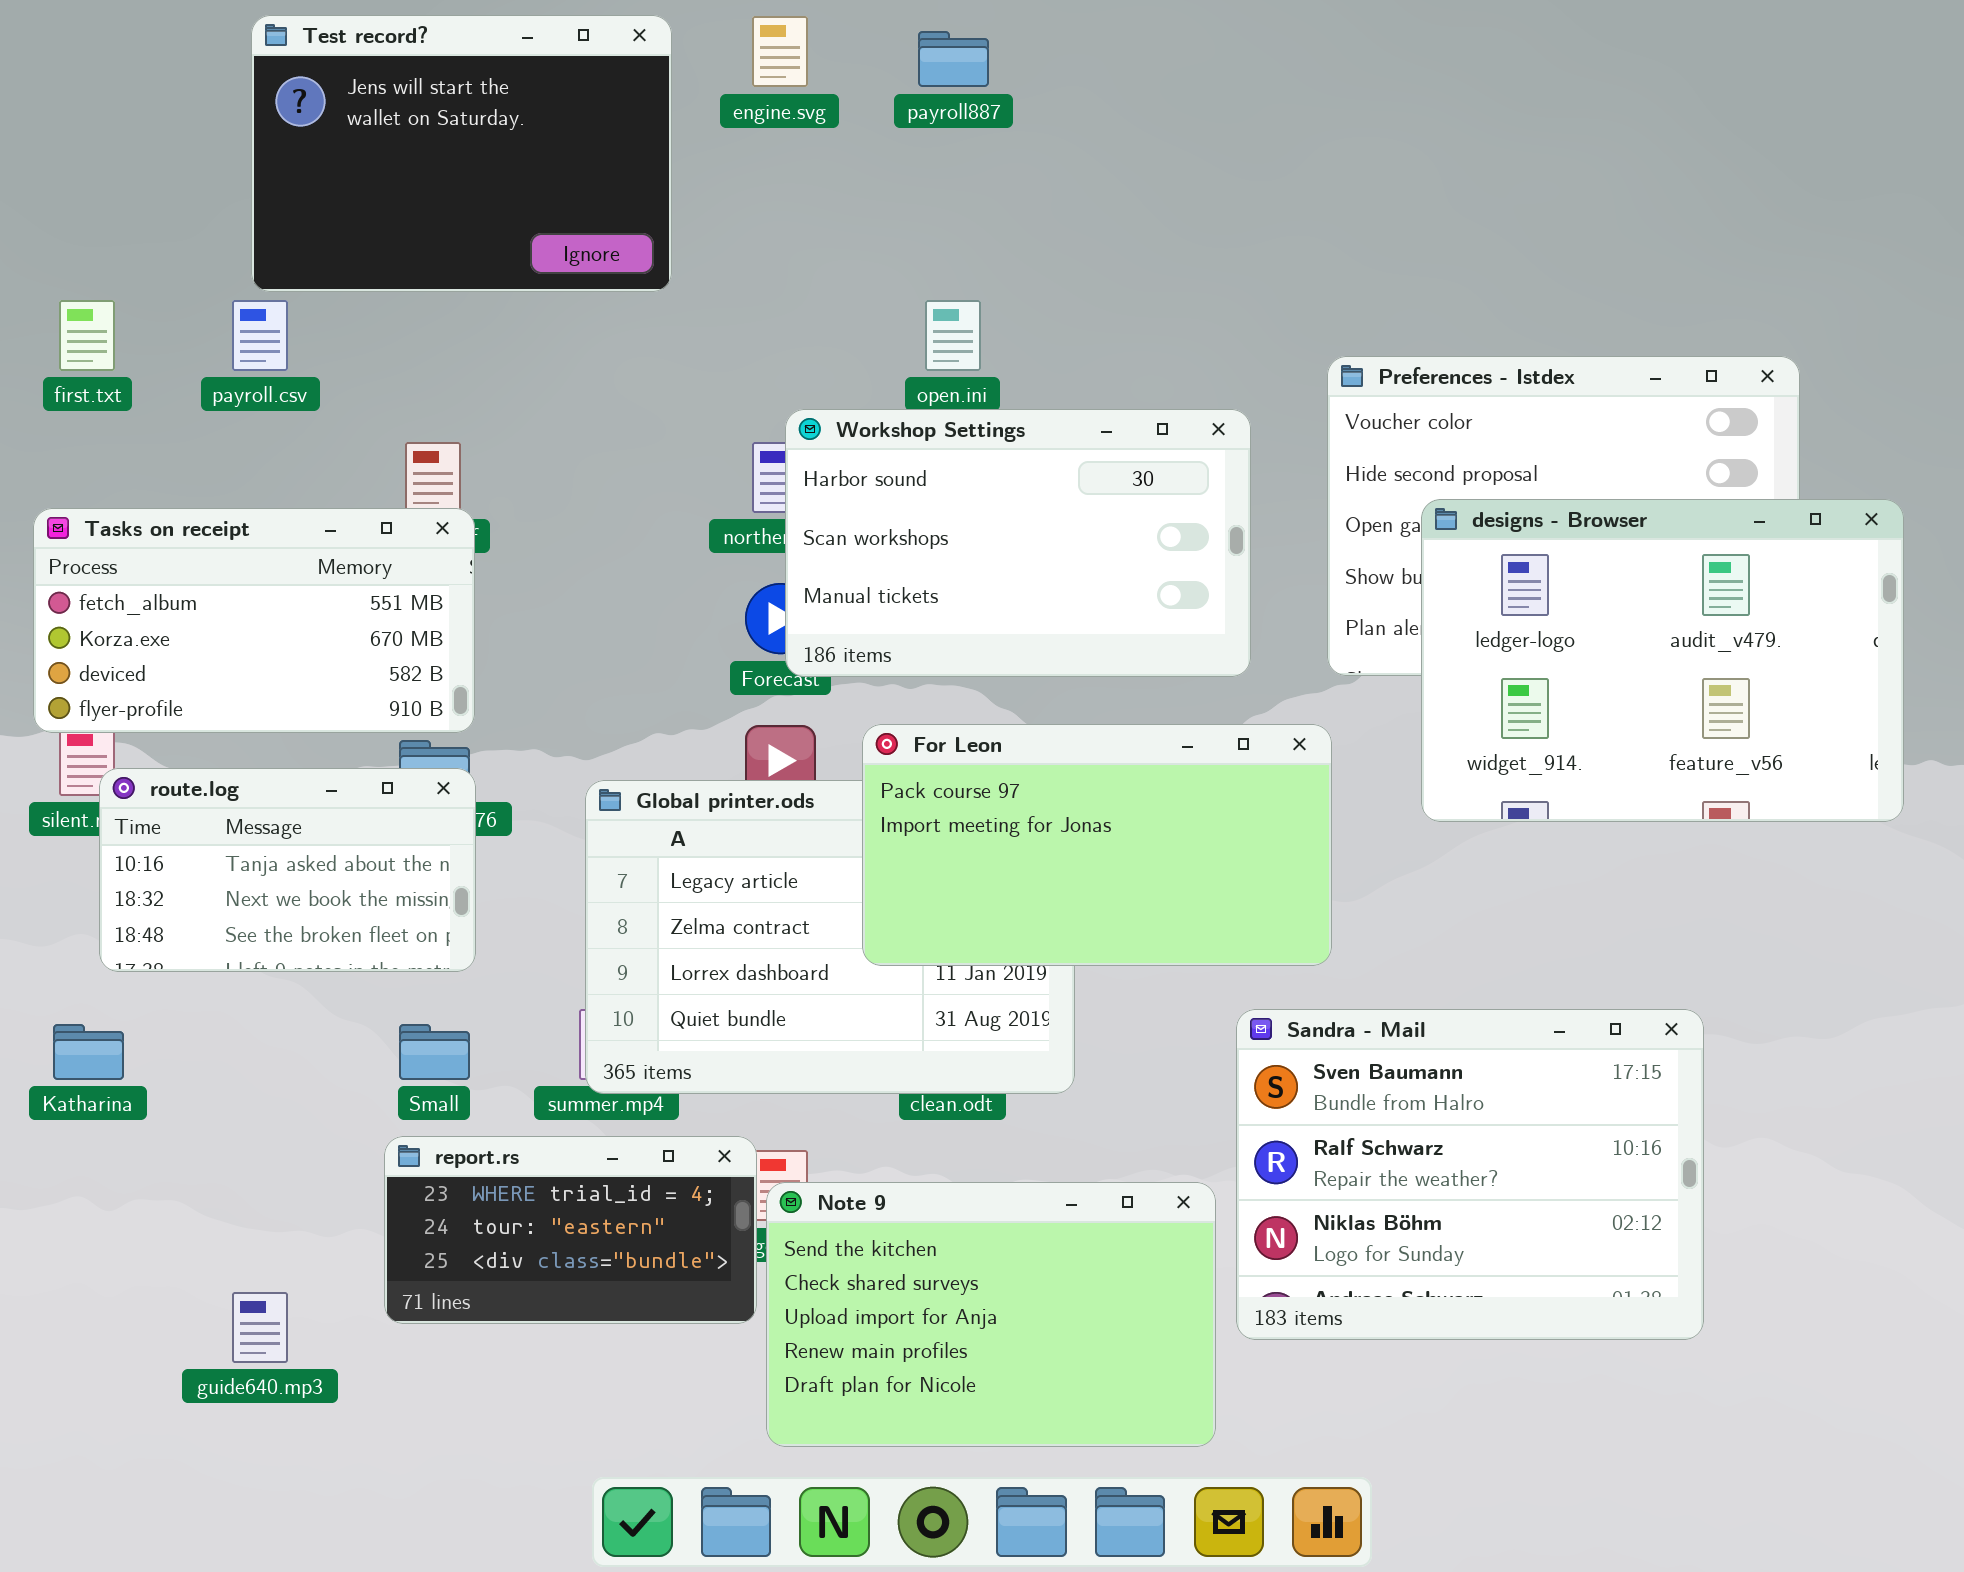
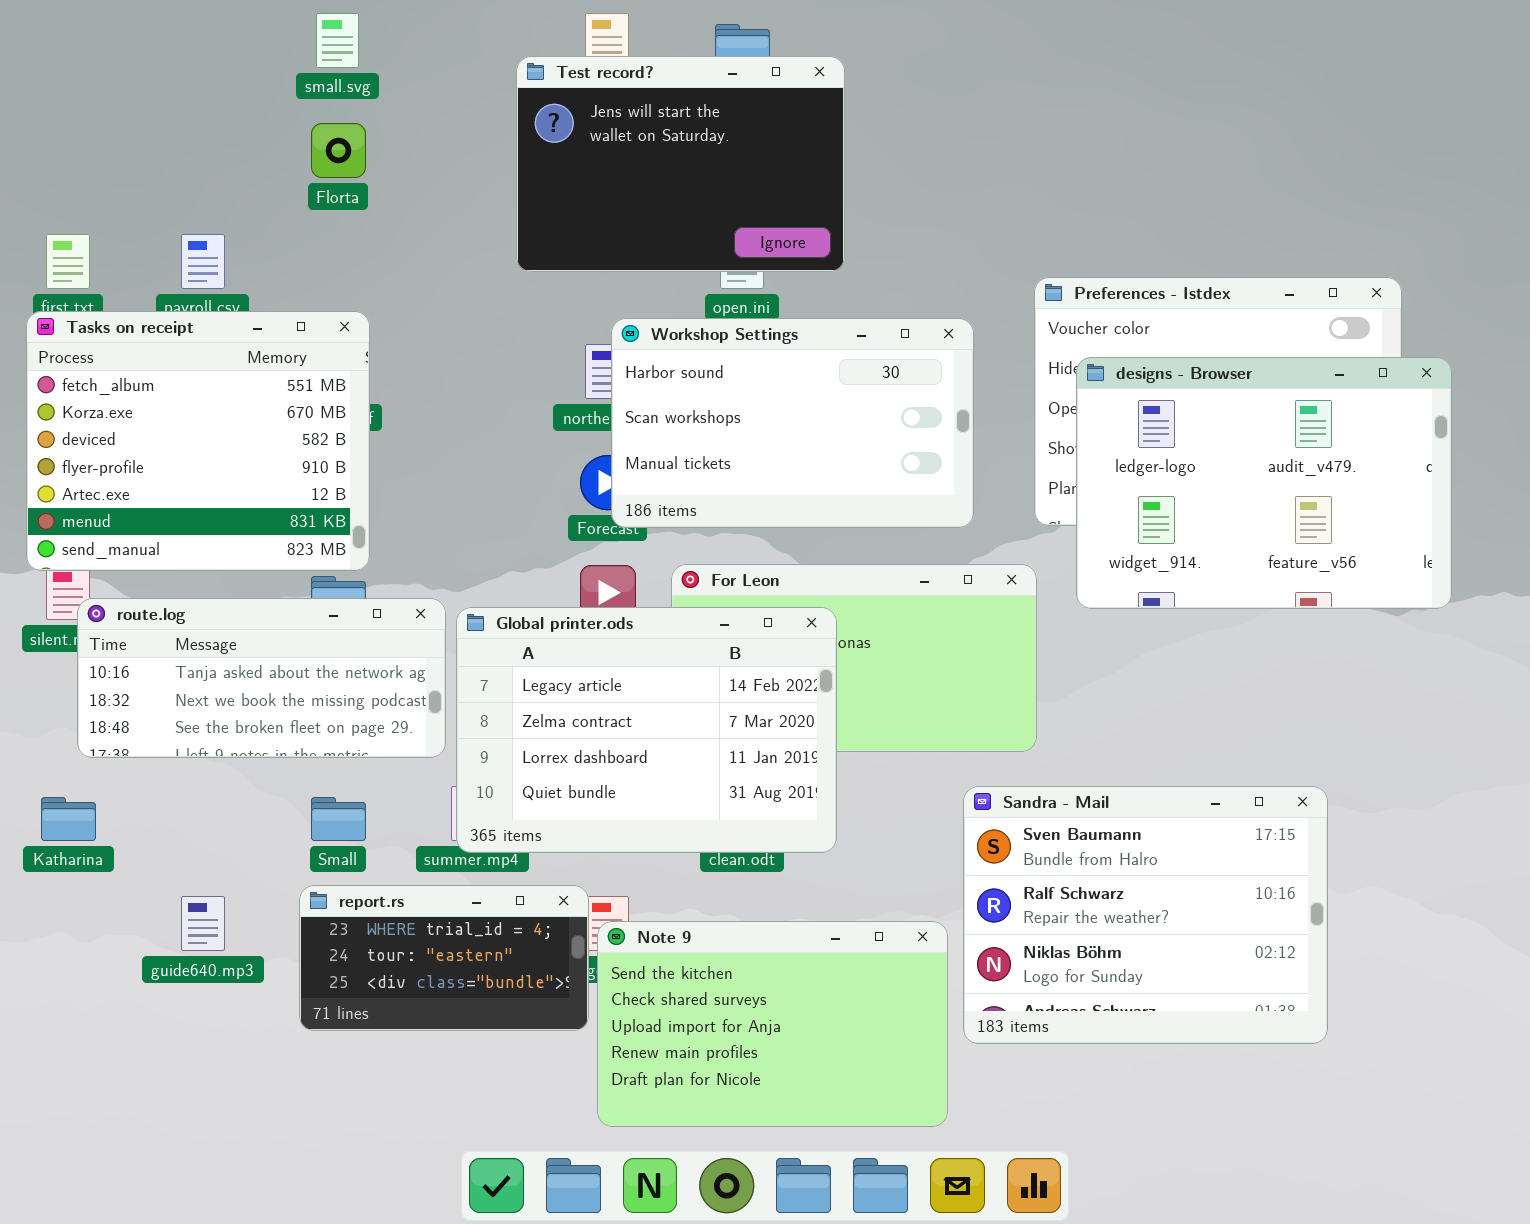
Test record?: [251,15,672,292] -> [516,56,845,272], moved
designs - Browser: [1421,499,1904,822] -> [1076,357,1452,609], moved
Tasks on receipt: [33,508,475,733] -> [26,311,370,571], resized
route.log: [99,768,476,972] -> [77,598,446,758], resized
Global printer.ods: [585,780,1075,1094] -> [456,607,837,853], raised
guide640.mp3: [232,1292,288,1363] -> [181,896,225,951], moved

